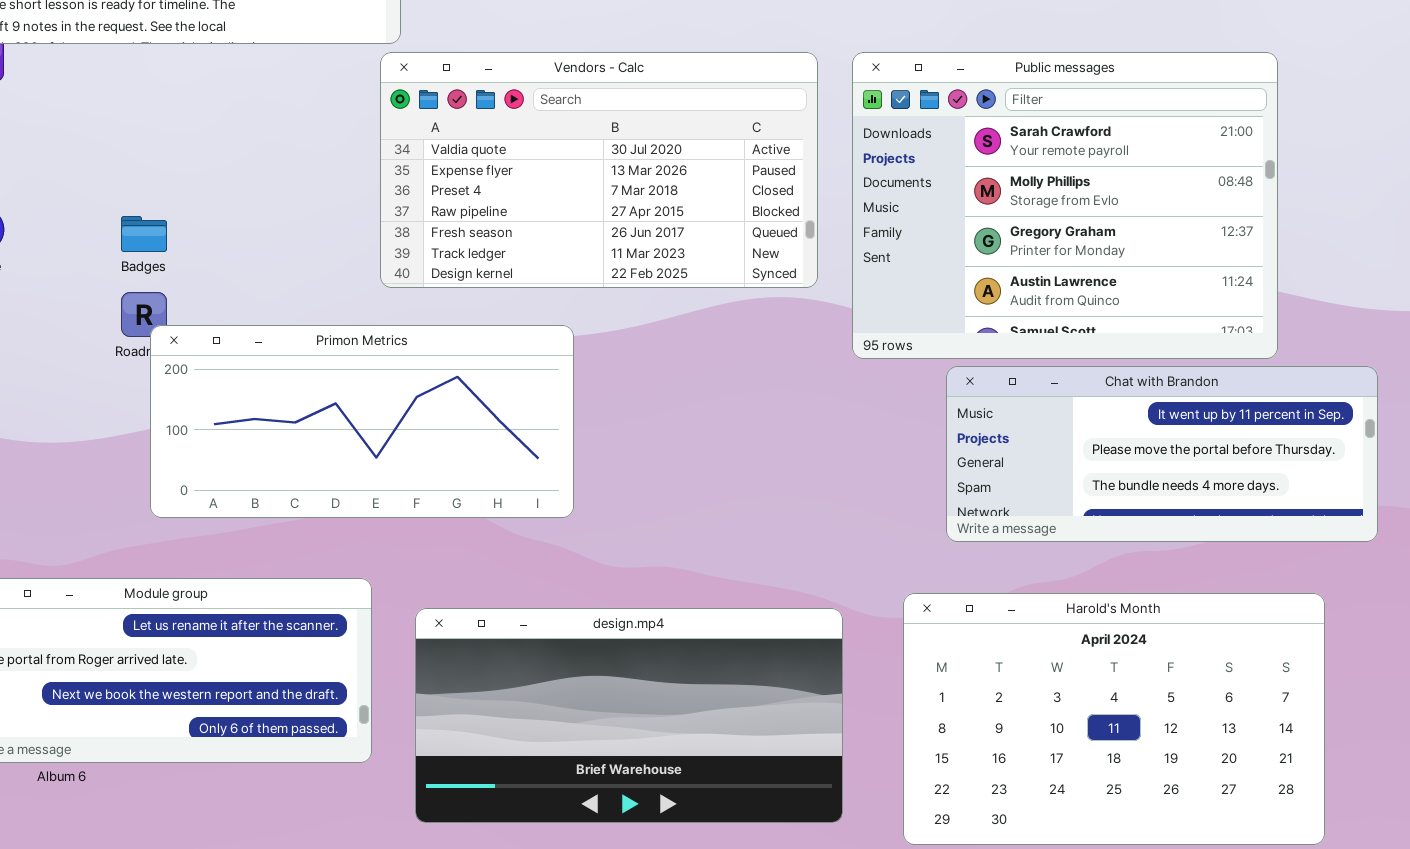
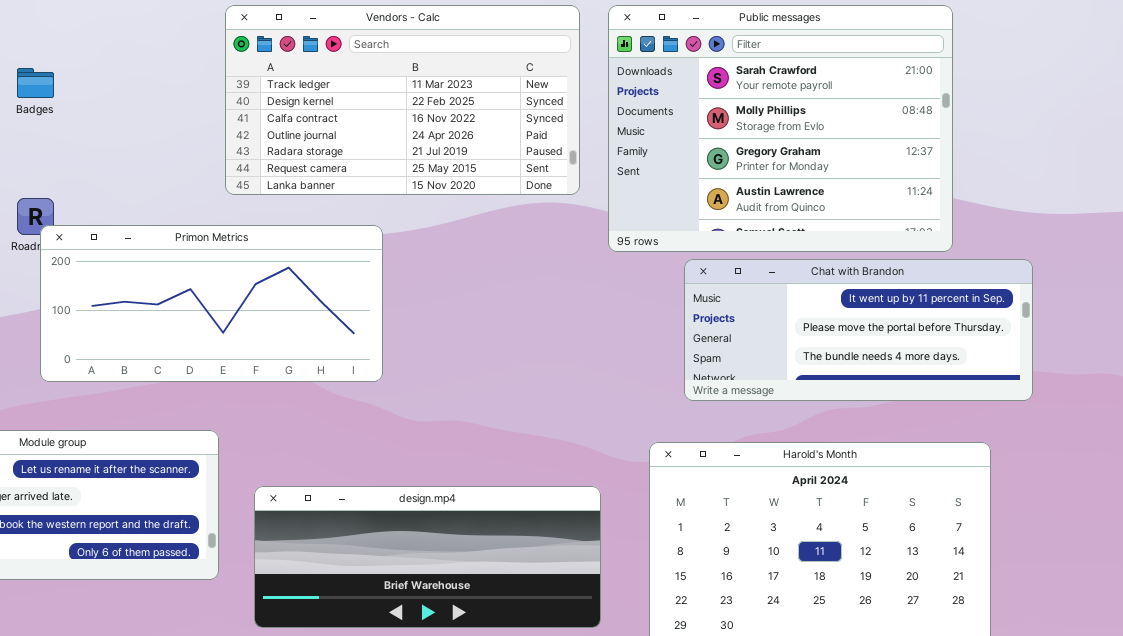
Vendors - Calc: [380,52,818,288] -> [225,5,580,195], scrolled down 5 rows
Badges: [121,216,167,252] -> [17,68,54,98], moved
design.mp4: [415,608,843,823] -> [254,486,601,628], resized

